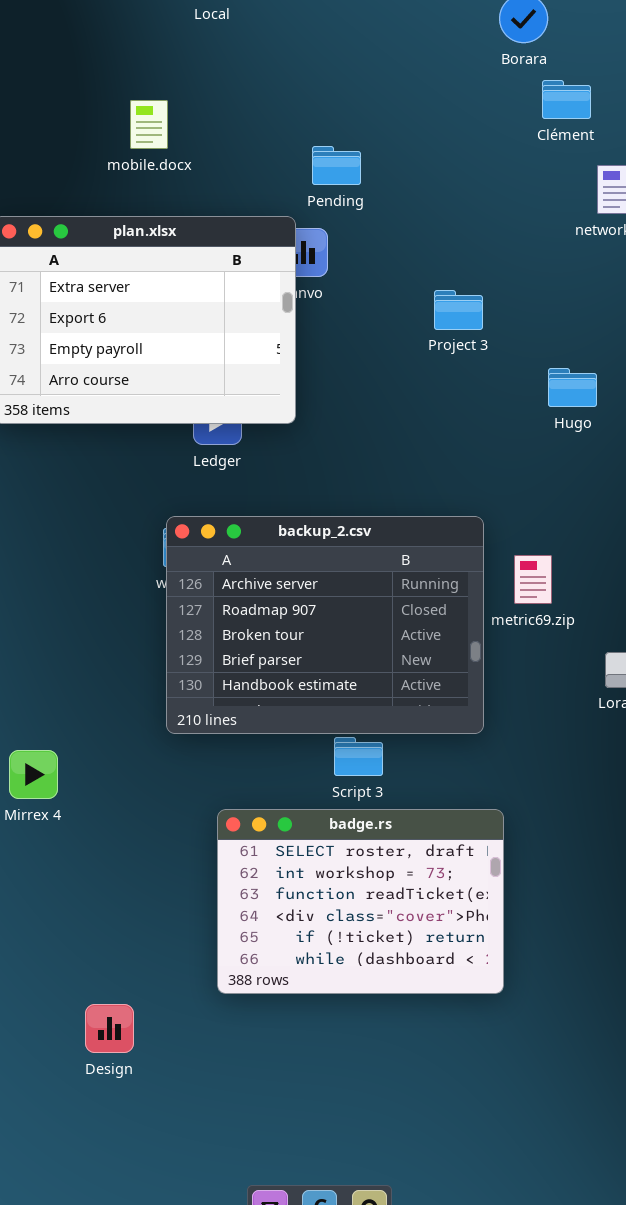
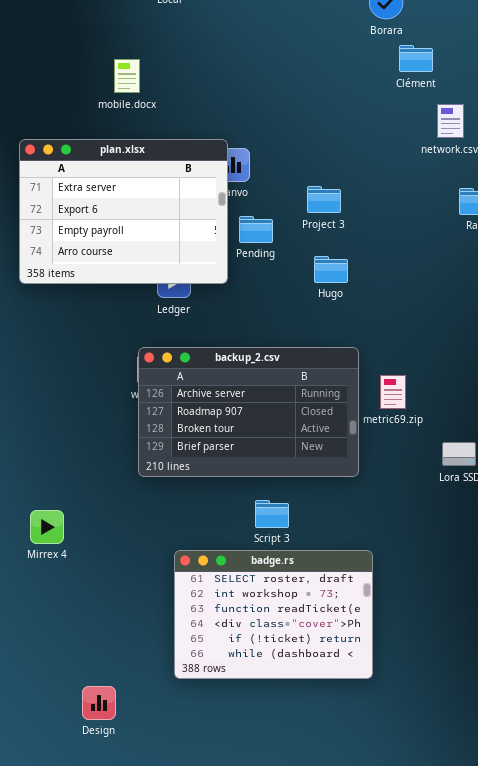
Pending: [312,146,361,185] -> [239,216,273,243], moved
Project 3: [434,290,483,330] -> [307,186,341,213], moved
Hugo: [548,368,597,407] -> [314,256,348,283], moved
backup_2.csv: [166,516,484,734] -> [138,347,359,477], resized

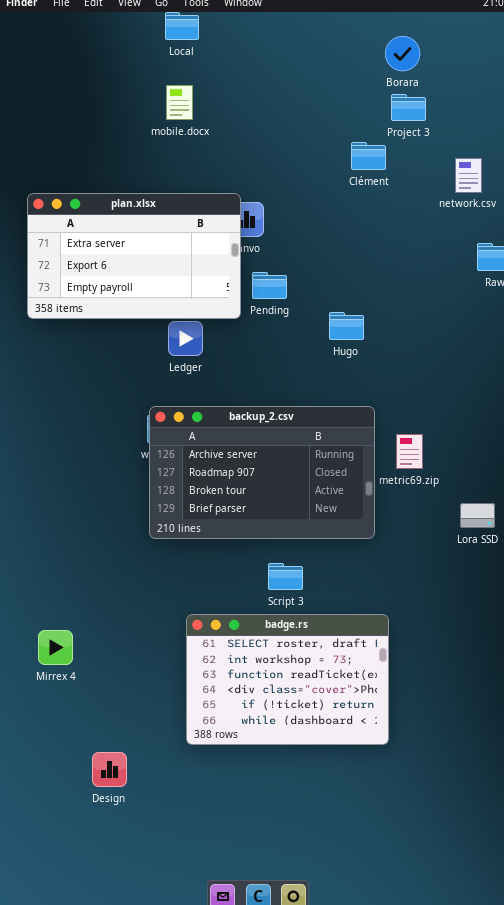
Clément: [399,45,433,72] -> [351,142,386,170], moved
mobile.docx: [114,59,140,93] -> [166,85,193,120], moved
plan.xlsx: [19,139,228,284] -> [27,193,241,319], resized
Project 3: [307,186,341,213] -> [391,94,426,121], moved
Mirrex 4: [30,510,64,544] -> [38,630,73,665], moved

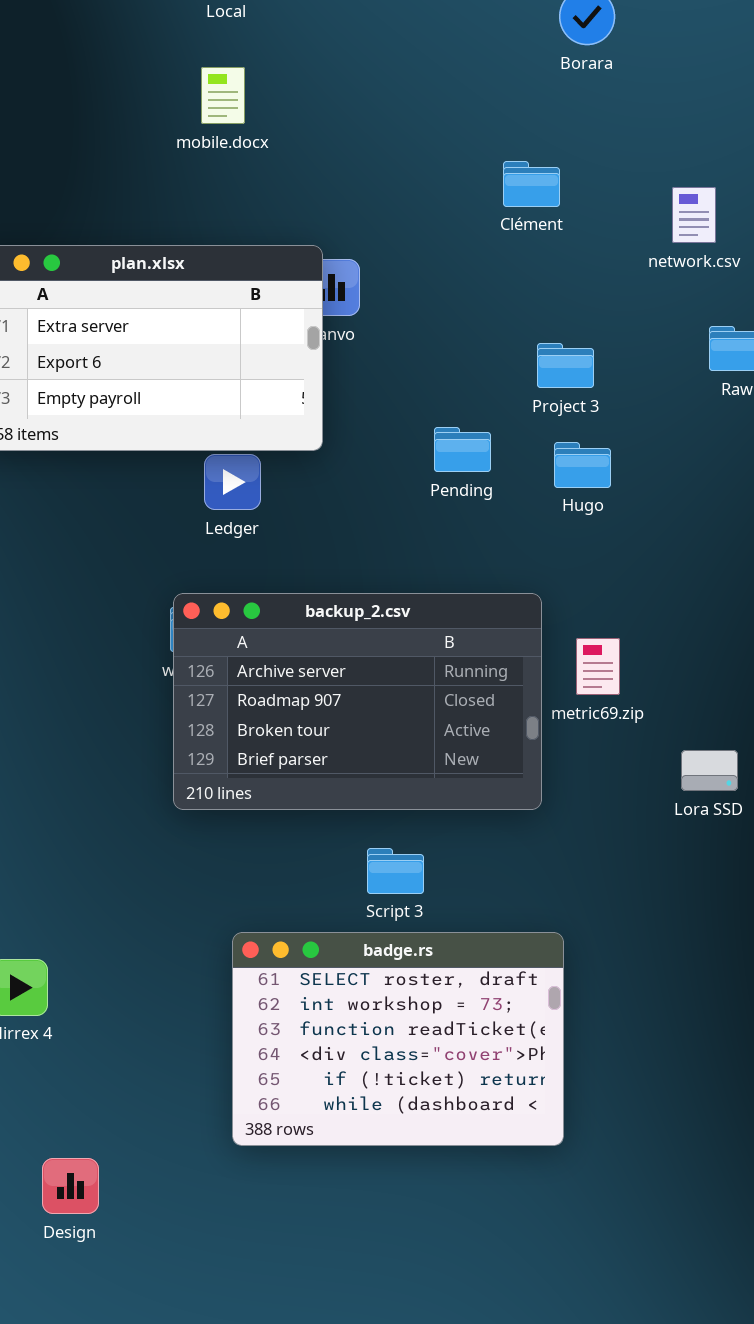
Project 3: [391,94,426,121] -> [537,343,594,388], moved
Pending: [252,272,287,299] -> [434,427,491,472], moved
Hugo: [329,312,364,340] -> [554,442,611,488], moved
Design: [92,752,127,787] -> [42,1158,99,1214], moved

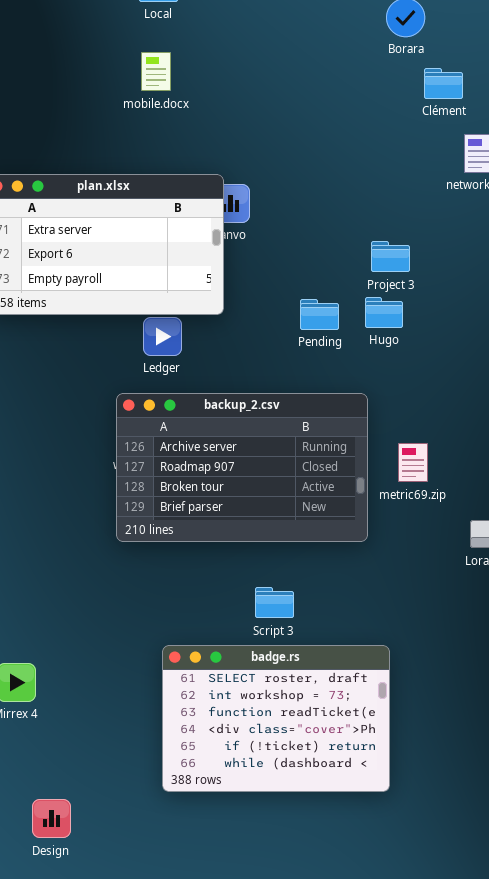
Clément: [503,161,560,207] -> [424,68,463,99], moved
Hugo: [554,442,611,488] -> [365,297,403,328], moved
backup_2.csv: [173,593,542,810] -> [116,393,368,542], moved

